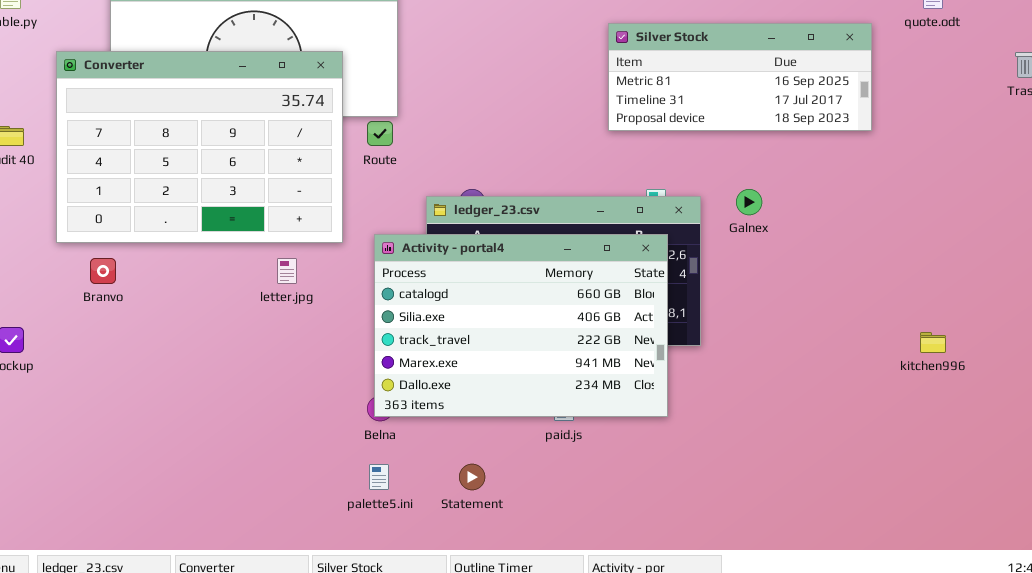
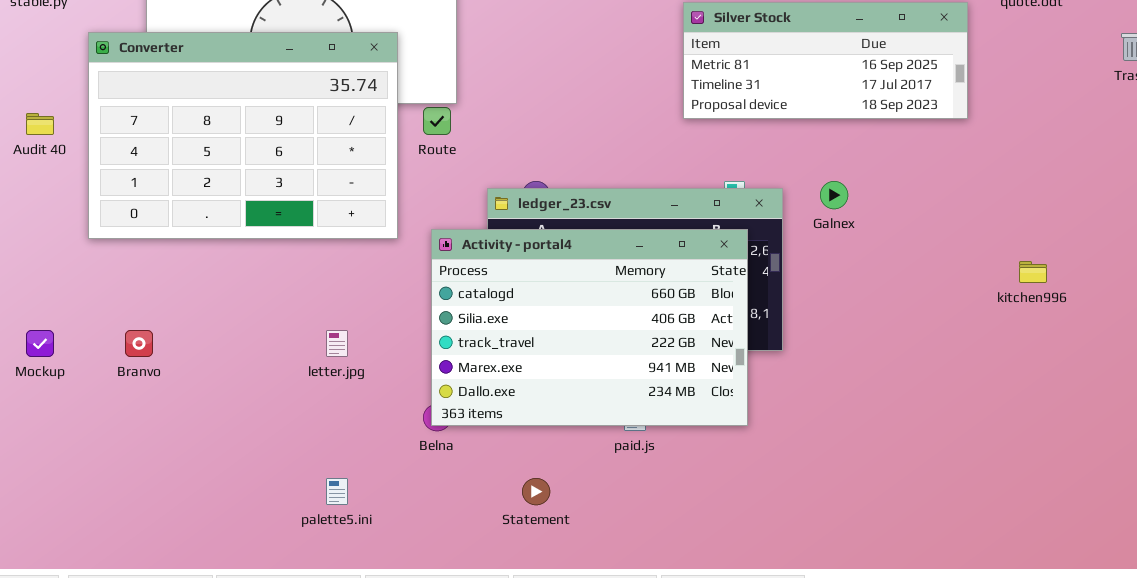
Branvo: [90,258,116,284] -> [125,330,153,357], moved
letter.jpg: [277,258,297,284] -> [326,330,348,357], moved
kitchen996: [920,332,946,353] -> [1019,261,1047,283], moved
palette5.ini: [369,464,389,490] -> [326,478,348,505], moved

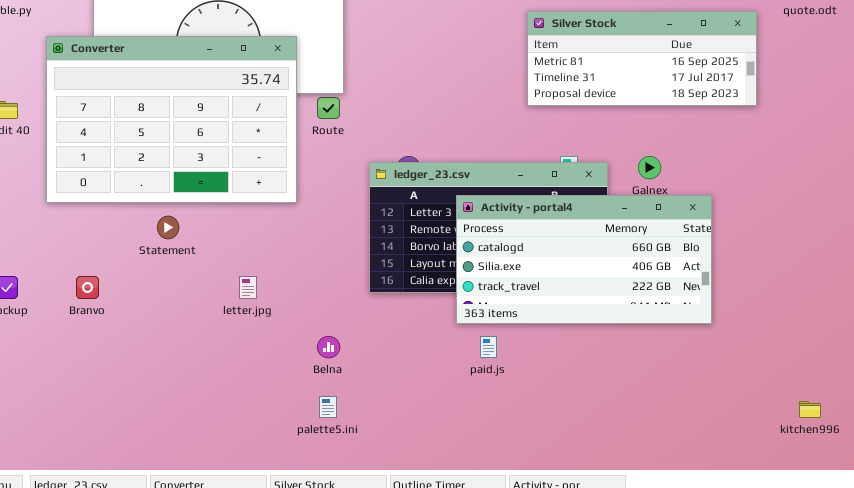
Activity - portal4: [431,229,748,426] -> [456,195,712,324], moved, resized
kitchen996: [1019,261,1047,283] -> [799,401,821,418], moved
palette5.ini: [326,478,348,505] -> [319,396,337,418], moved
Statement: [522,478,550,505] -> [157,216,179,239], moved

